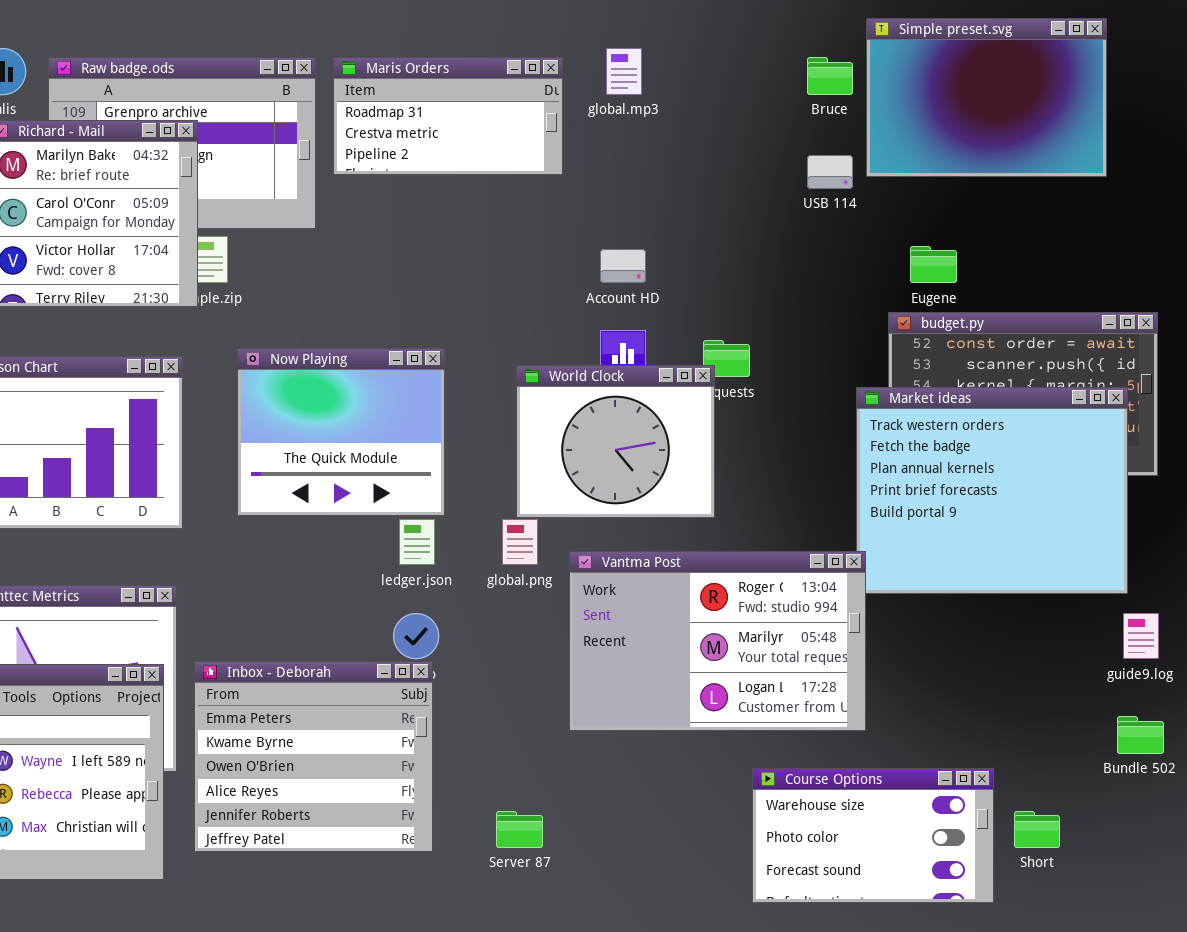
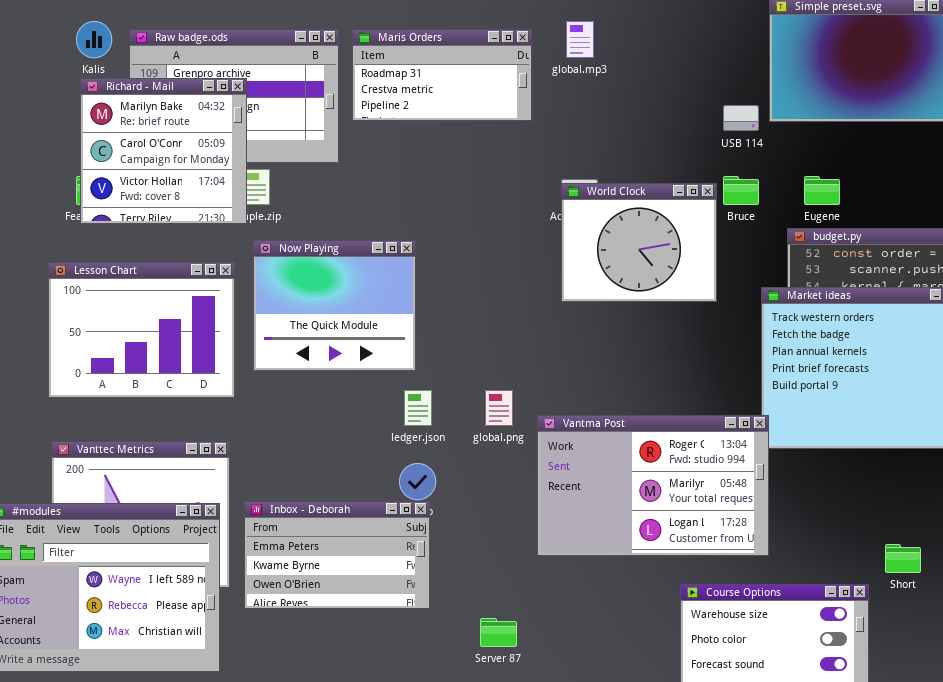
Bruce: [807,57,853,95] -> [723,176,759,205], moved
Now Playing: [237,348,445,516] -> [253,240,416,371], moved
World Clock: [516,365,715,518] -> [561,183,717,302], moved
Inbox - Deborah: [194,661,433,852] -> [244,501,430,609], resized
Short: [1014,811,1060,848] -> [885,544,921,573], moved

